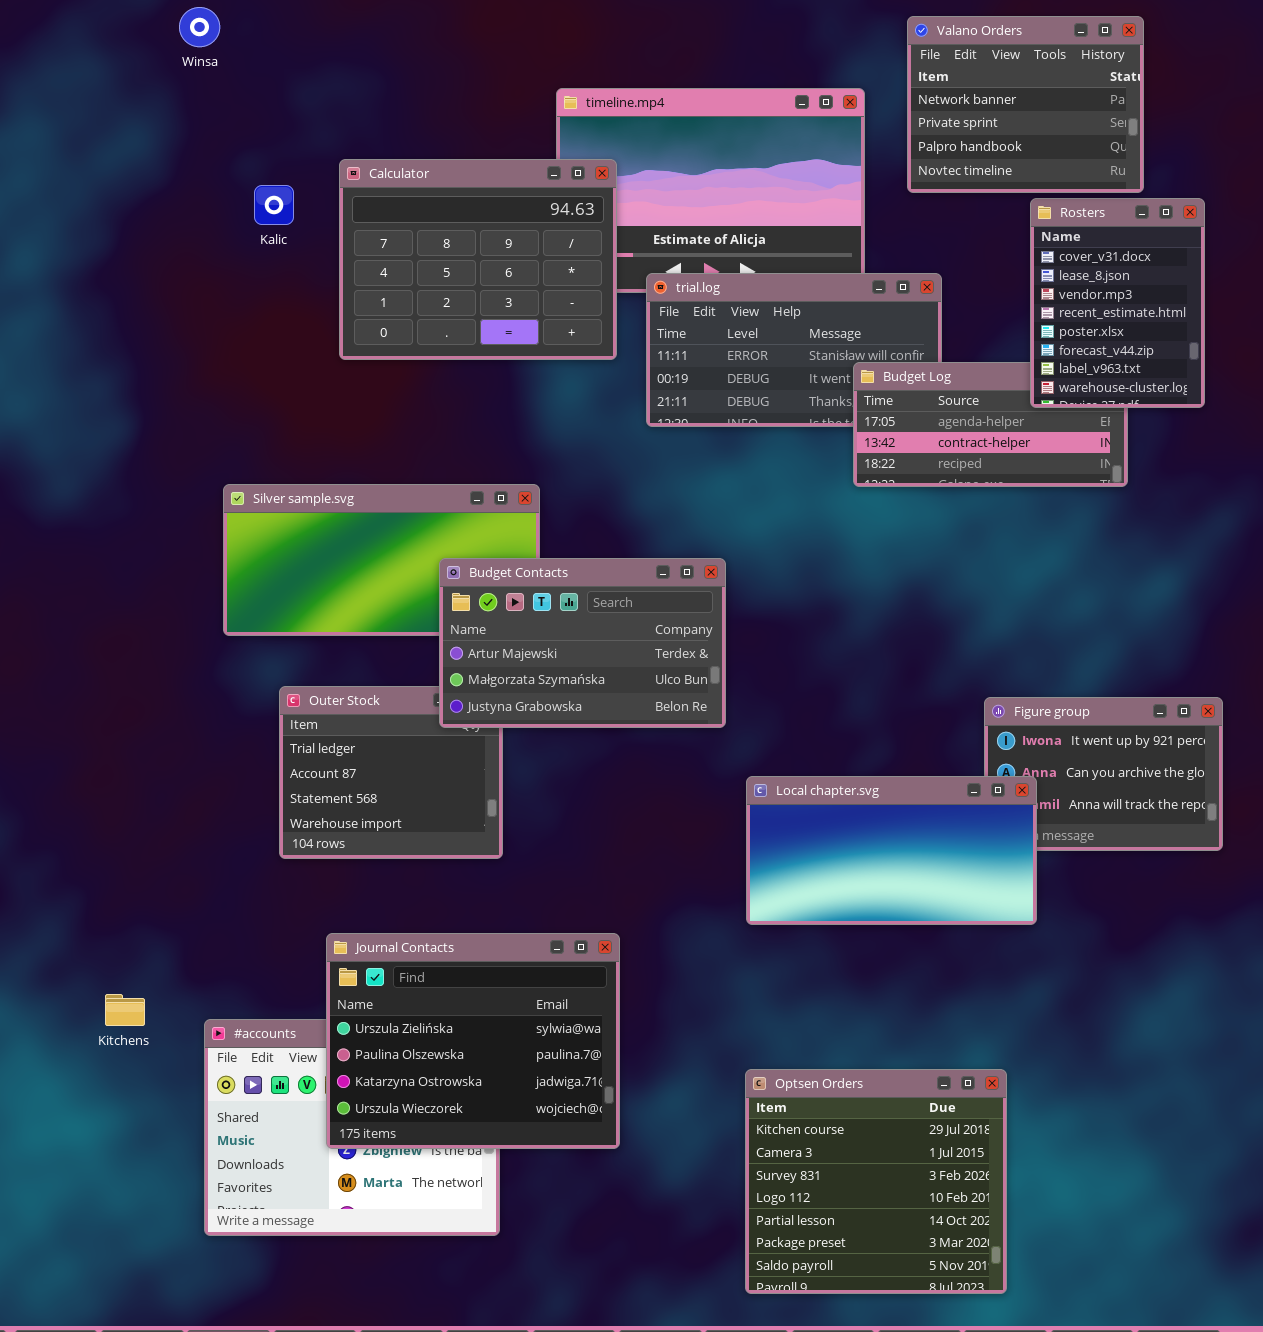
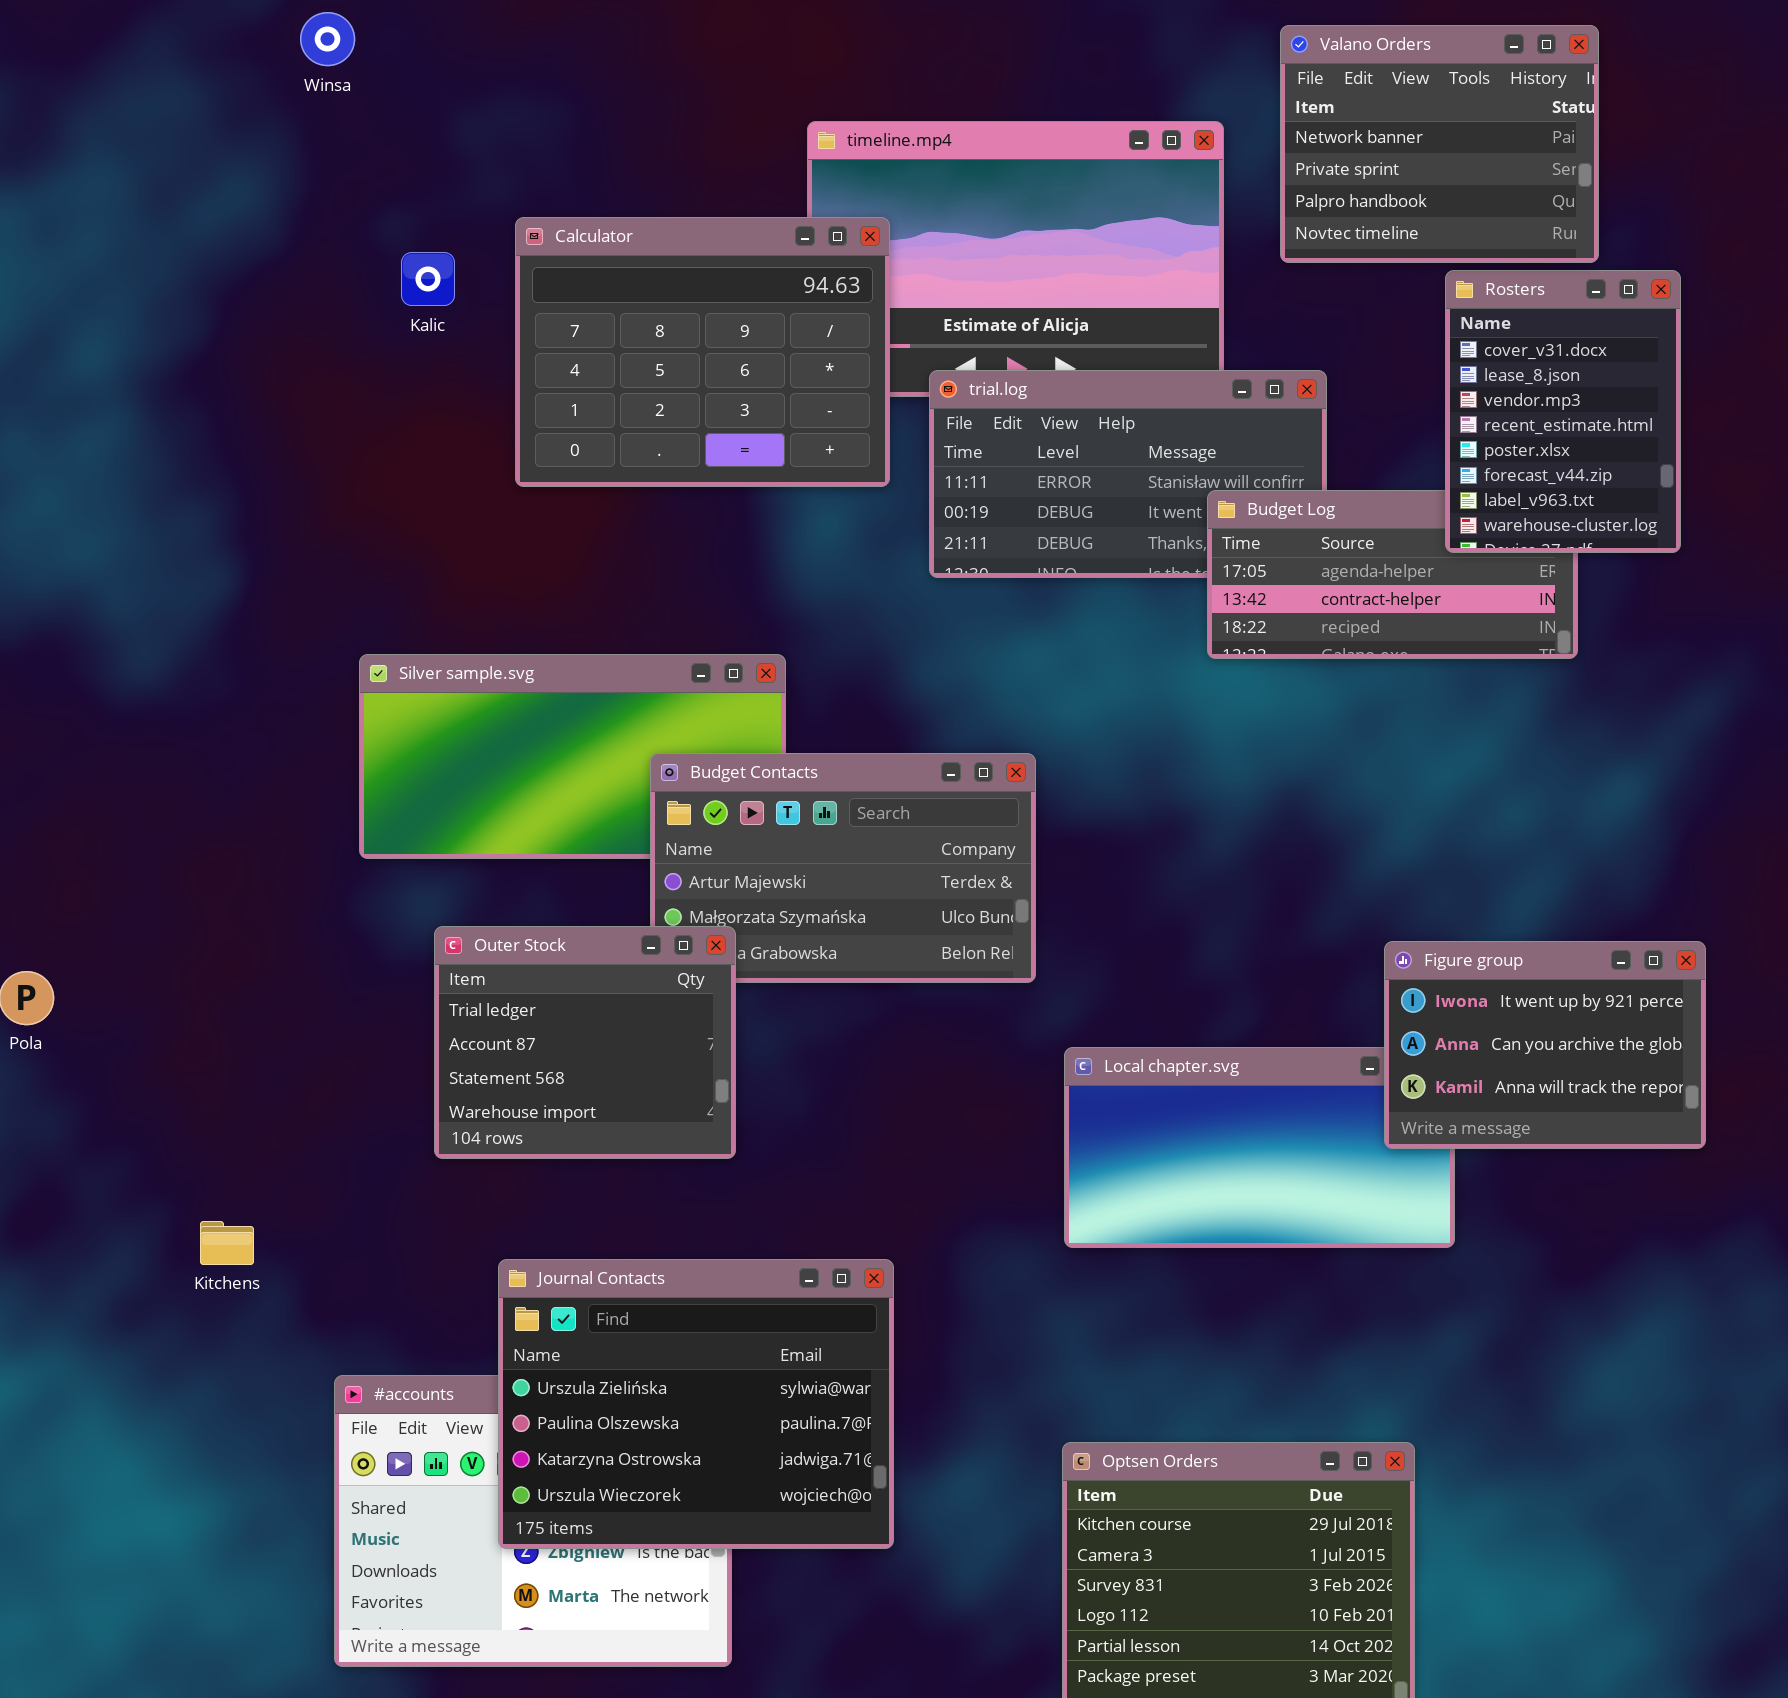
Outer Stock: [279,686,503,859] -> [434,926,736,1159], raised
Figure group: [984,697,1223,851] -> [1384,941,1706,1149], raised
Kitchens: [105,994,145,1026] -> [200,1221,254,1265], moved

